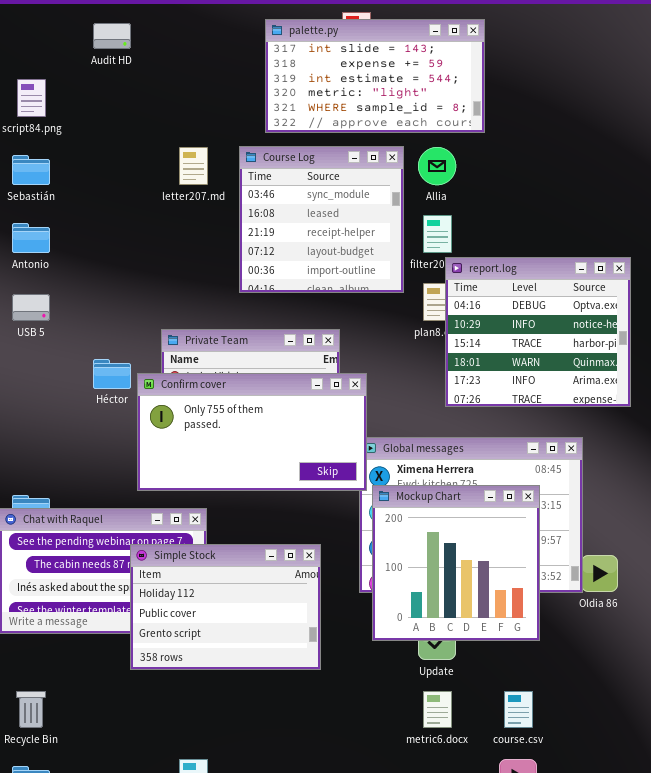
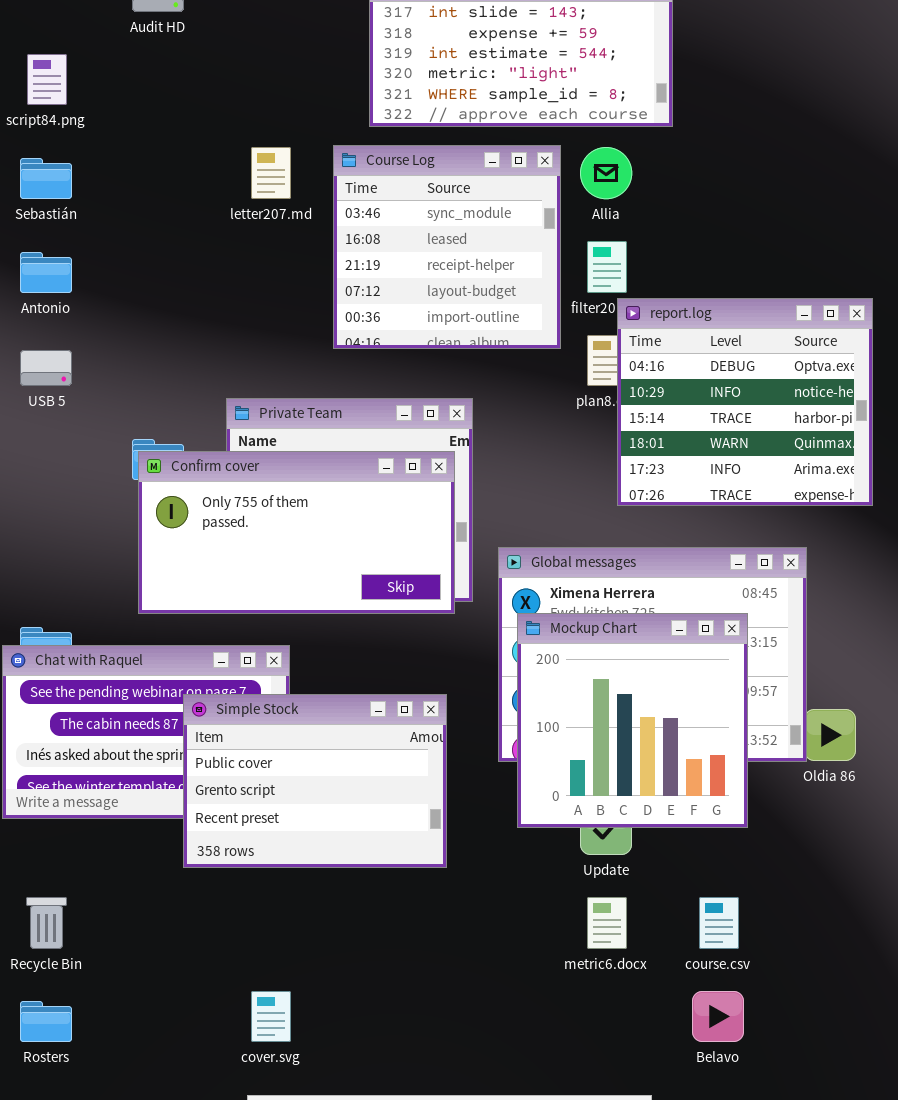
Confirm cover: [137,373,367,491] -> [138,451,455,614], moved
Simple Stock: [130,544,321,670] -> [183,694,447,868], scrolled down 1 row

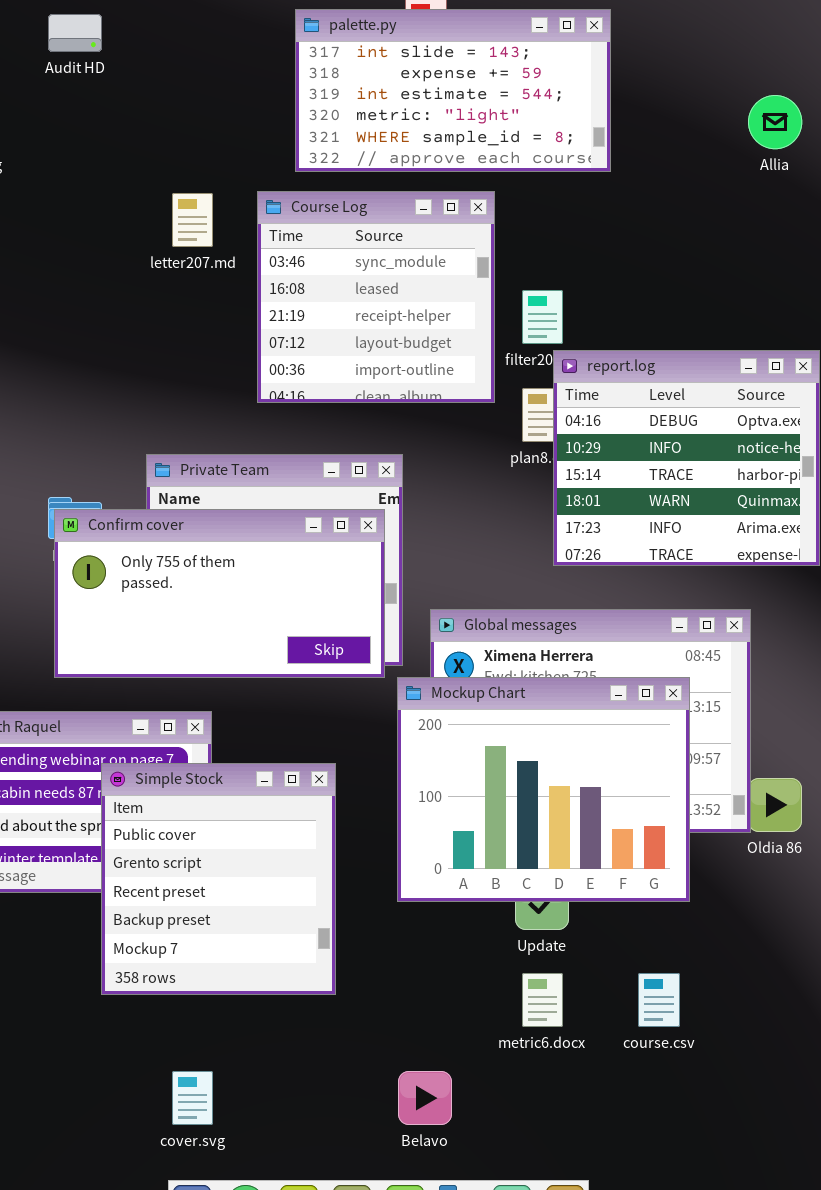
Allia: [580,147,632,199] -> [748,95,802,149], moved
Mockup Chart: [517,613,748,828] -> [397,677,690,902], resized
Simple Stock: [183,694,447,868] -> [101,763,336,995], resized
Belavo: [692,991,744,1042] -> [398,1071,452,1125], moved

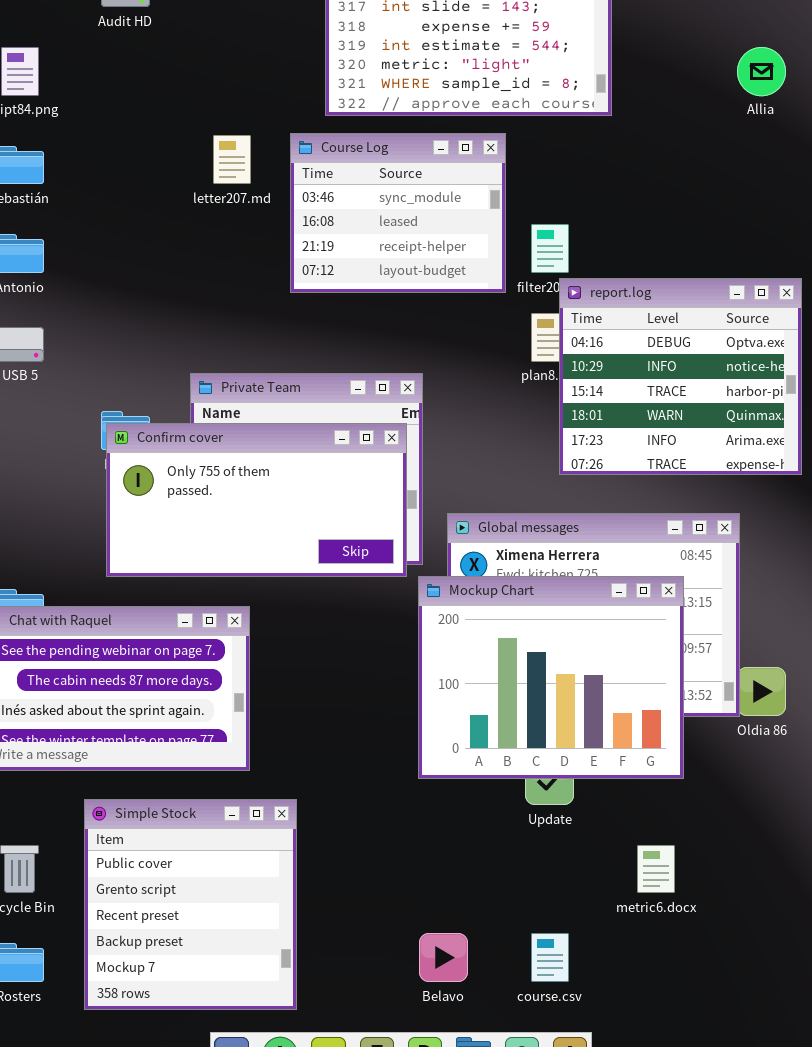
Course Log: [257,191,495,403] -> [290,133,506,293], resized
Simple Stock: [101,763,336,995] -> [84,799,297,1010], moved
metric6.docx: [522,973,563,1027] -> [637,845,675,893], moved
course.csv: [638,973,680,1027] -> [531,933,569,982], moved

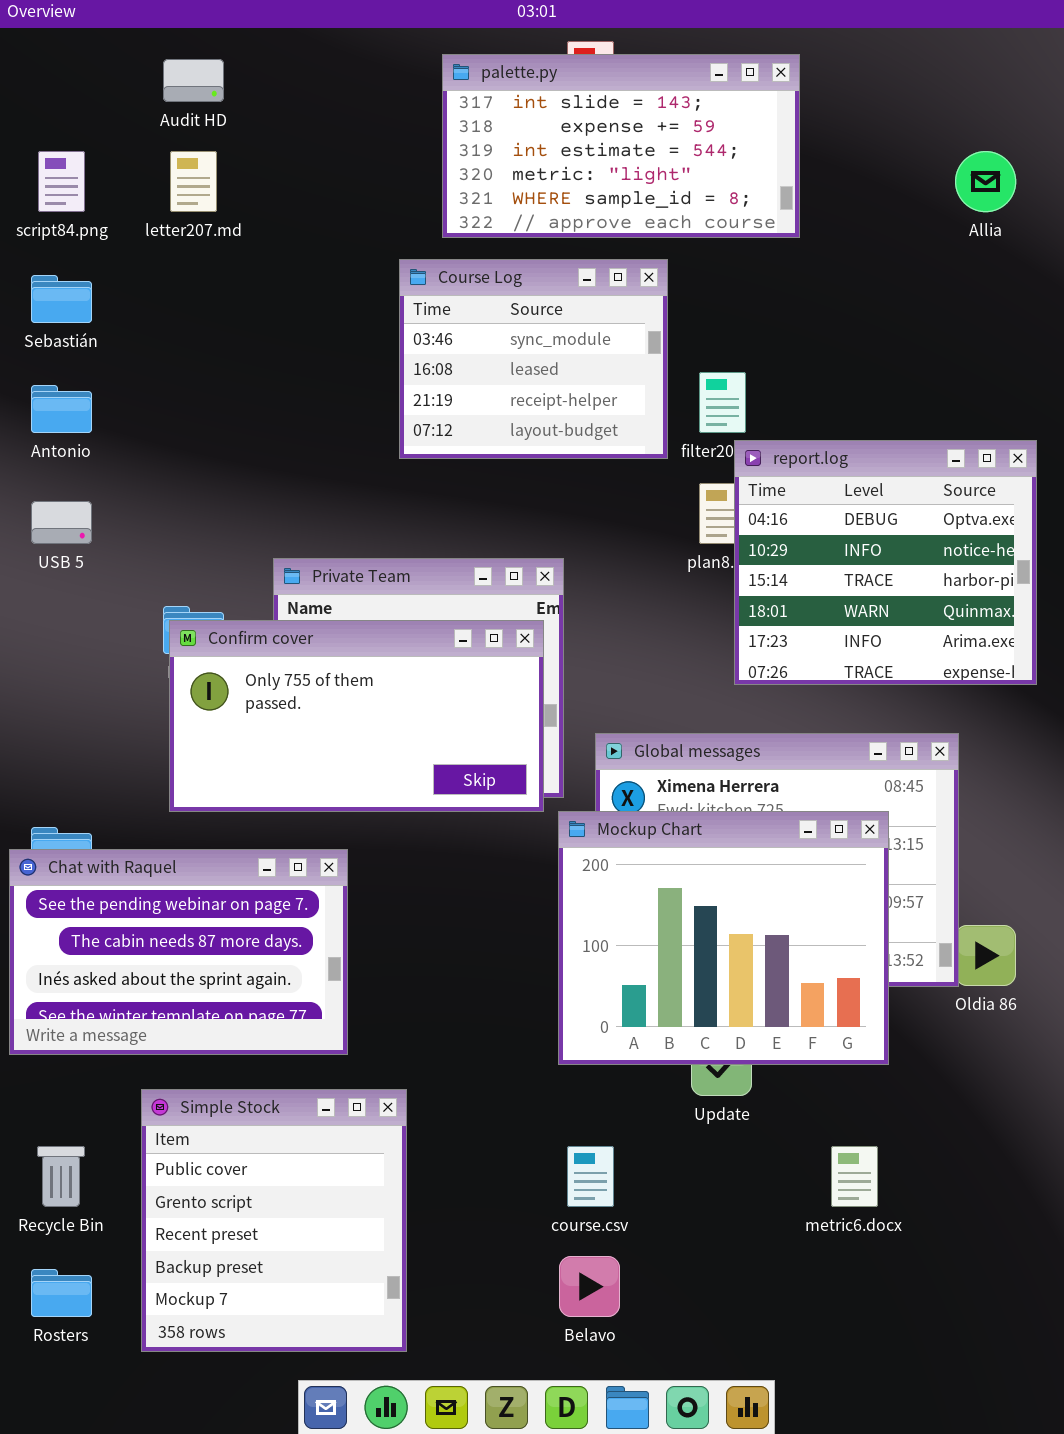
letter207.md: [213,135,251,184] -> [170,151,217,212], moved
course.csv: [531,933,569,982] -> [567,1146,614,1207], moved

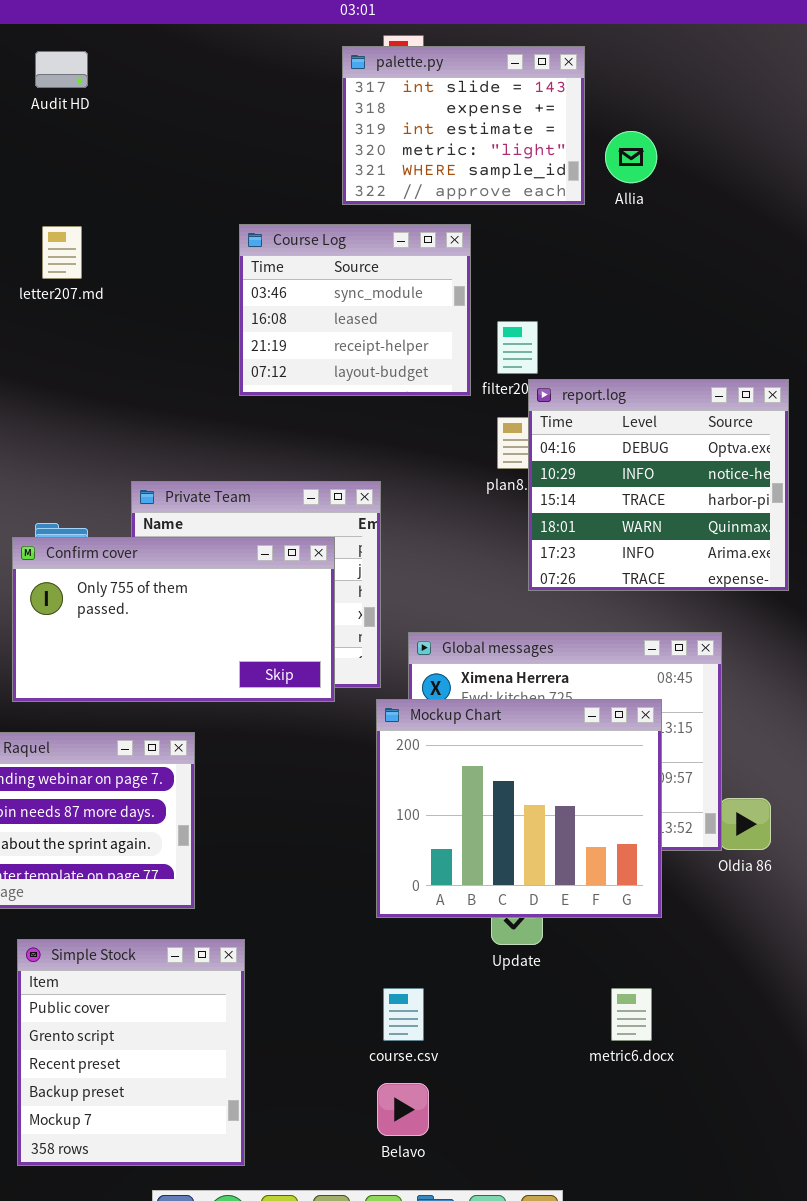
palette.py: [442,54,800,238] -> [342,46,585,205], resized
letter207.md: [170,151,217,212] -> [42,226,82,279], moved
Allia: [955,151,1016,212] -> [605,131,657,183], moved
Confirm cover: [169,620,544,812] -> [12,537,335,702], moved

